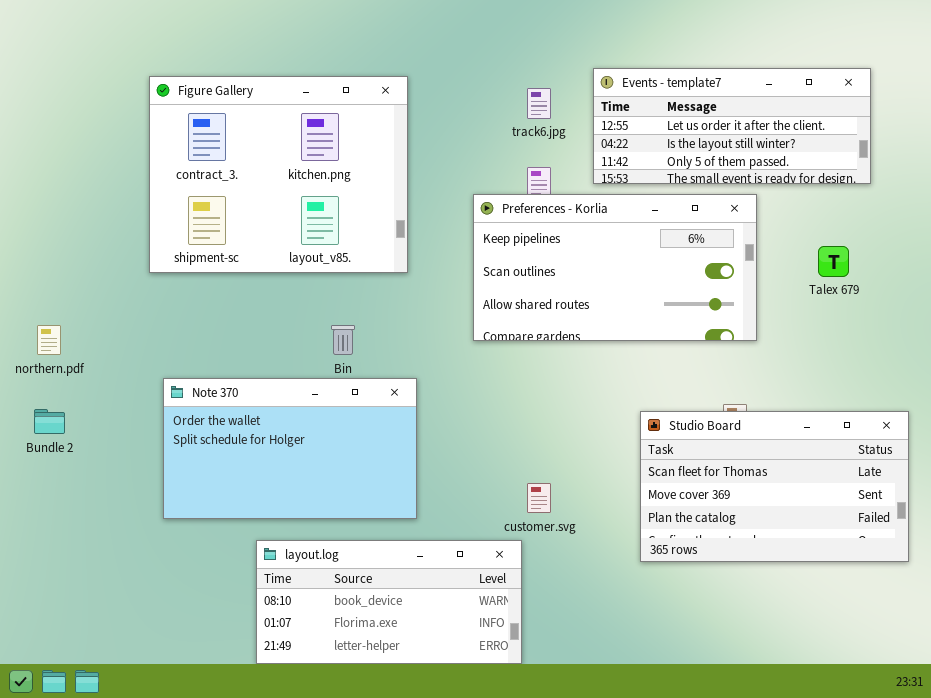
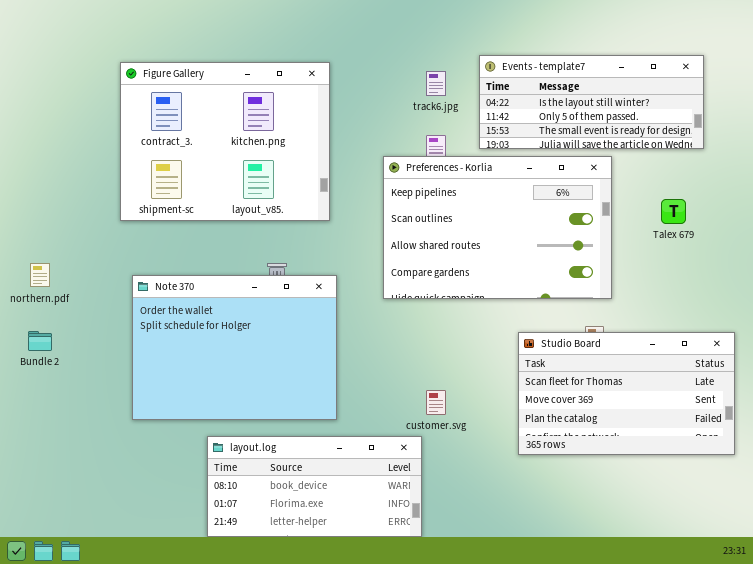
Events - template7: [593,68,871,184] -> [479,55,704,149], scrolled down 1 row
Preferences - Korlia: [473,194,757,341] -> [383,156,612,299], resized
Note 370: [163,378,417,519] -> [132,275,337,420], resized

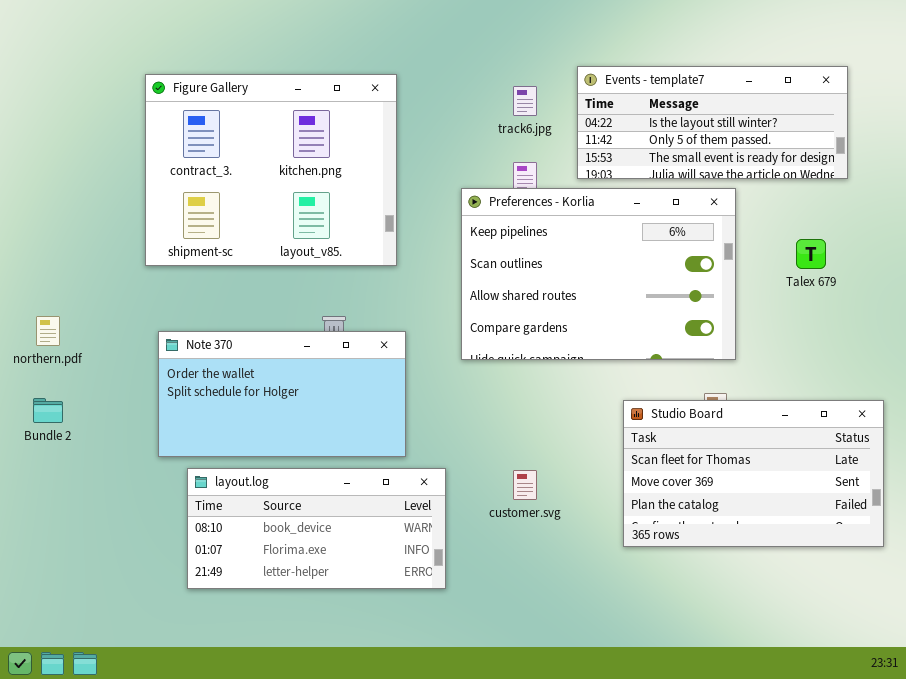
Note 370: [132,275,337,420] -> [158,331,406,457], resized
layout.log: [207,436,422,537] -> [187,468,446,589], moved

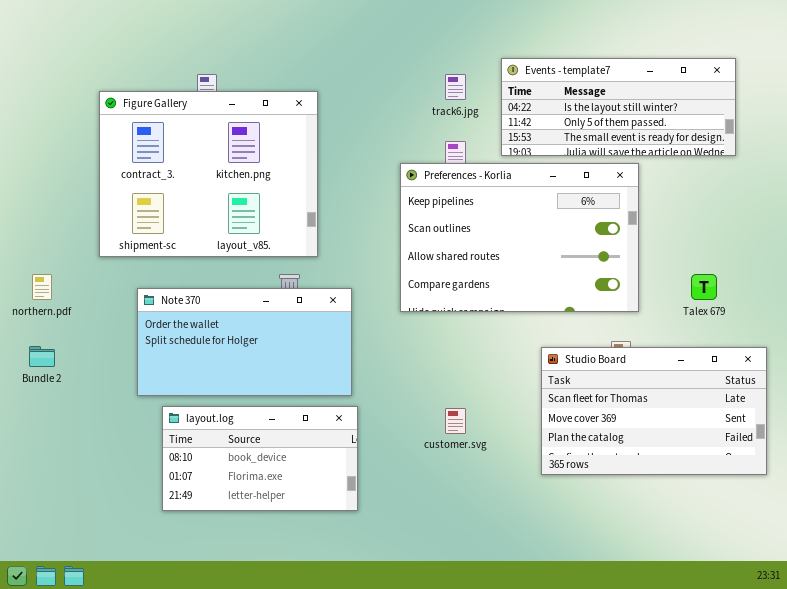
Figure Gallery: [145,74,397,266] -> [99,91,318,257], moved
Talex 679: [796,239,826,269] -> [691,274,717,300], moved
layout.log: [187,468,446,589] -> [162,406,358,511], resized

